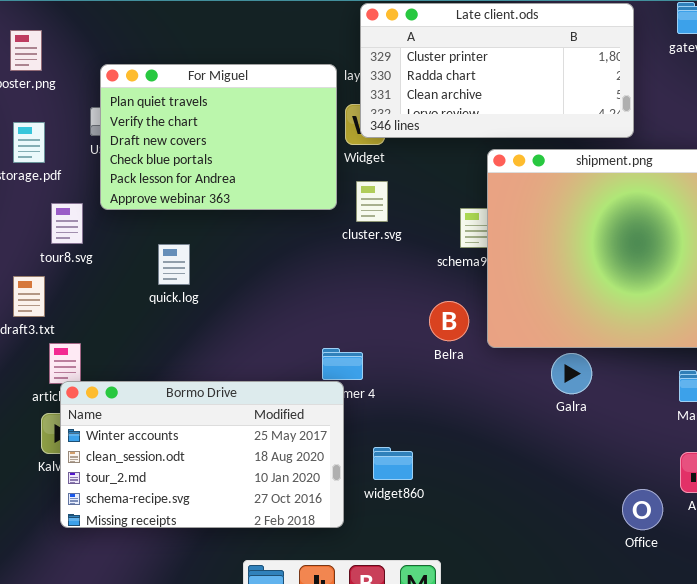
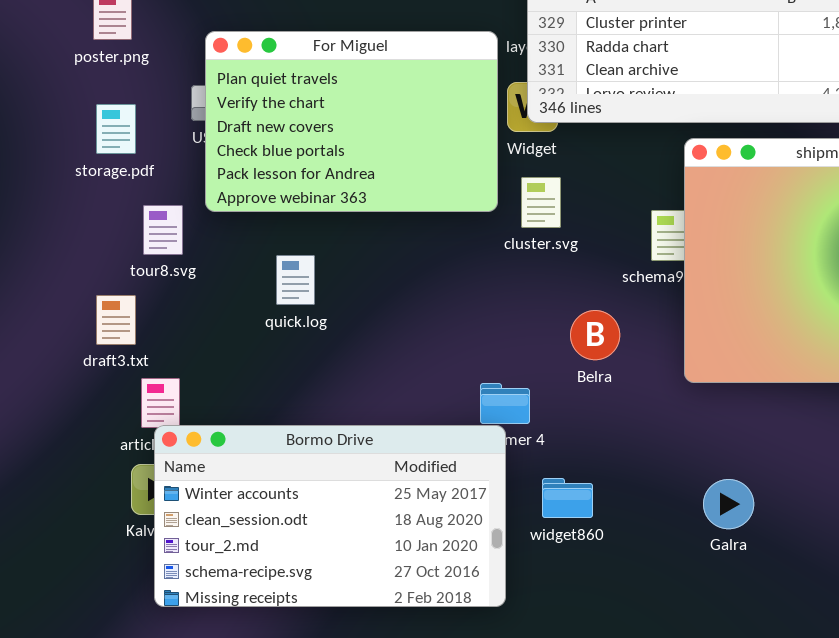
Belra: [429,301,469,341] -> [570,310,620,360], moved
Galra: [551,353,592,394] -> [703,479,754,529], moved
widget860: [373,447,413,480] -> [542,478,593,518], moved

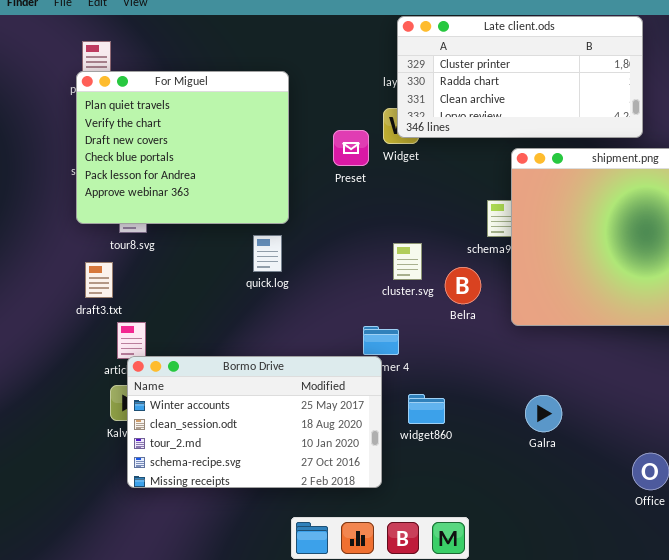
For Miguel: [205,31,498,212] -> [76,71,289,224], moved, resized
cluster.svg: [521,177,561,228] -> [393,243,422,280], moved
quick.log: [276,255,315,305] -> [253,235,282,272], moved
Belra: [570,310,620,360] -> [445,267,481,304], moved

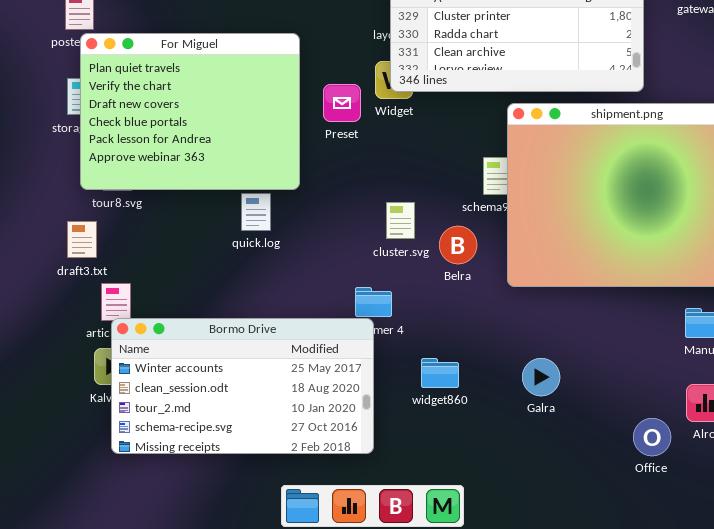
For Miguel: [76,71,289,224] -> [80,33,300,190], moved
widget860: [408,394,445,424] -> [421,358,459,388], moved

